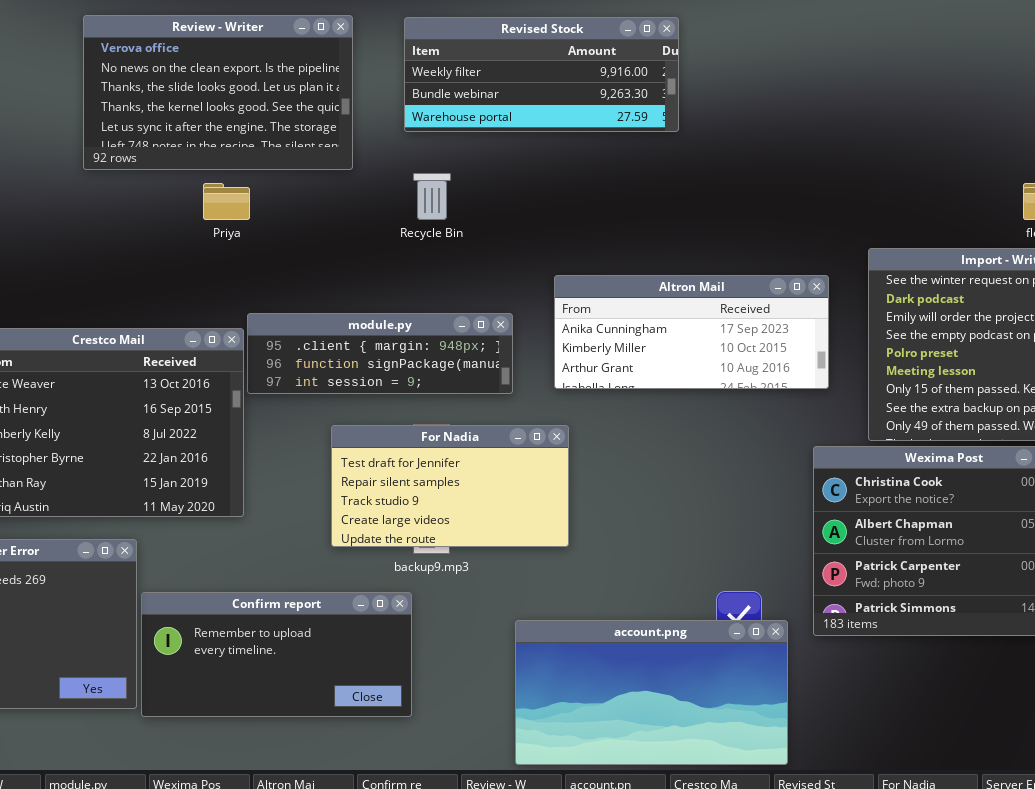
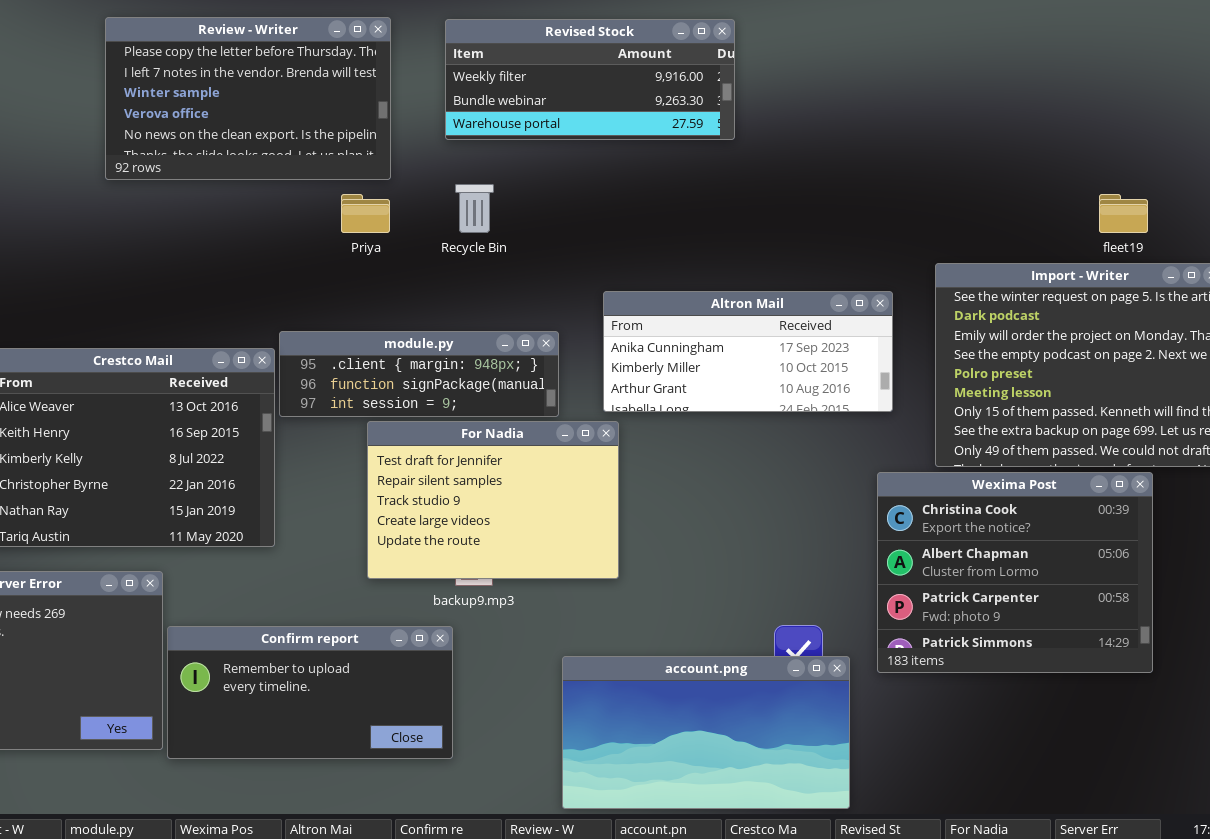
Review - Writer: [83,15,353,170] -> [105,17,391,180], scrolled up 3 rows
Priya: [203,183,250,220] -> [341,194,390,233], moved
For Nadia: [331,425,569,547] -> [367,421,619,579], resized

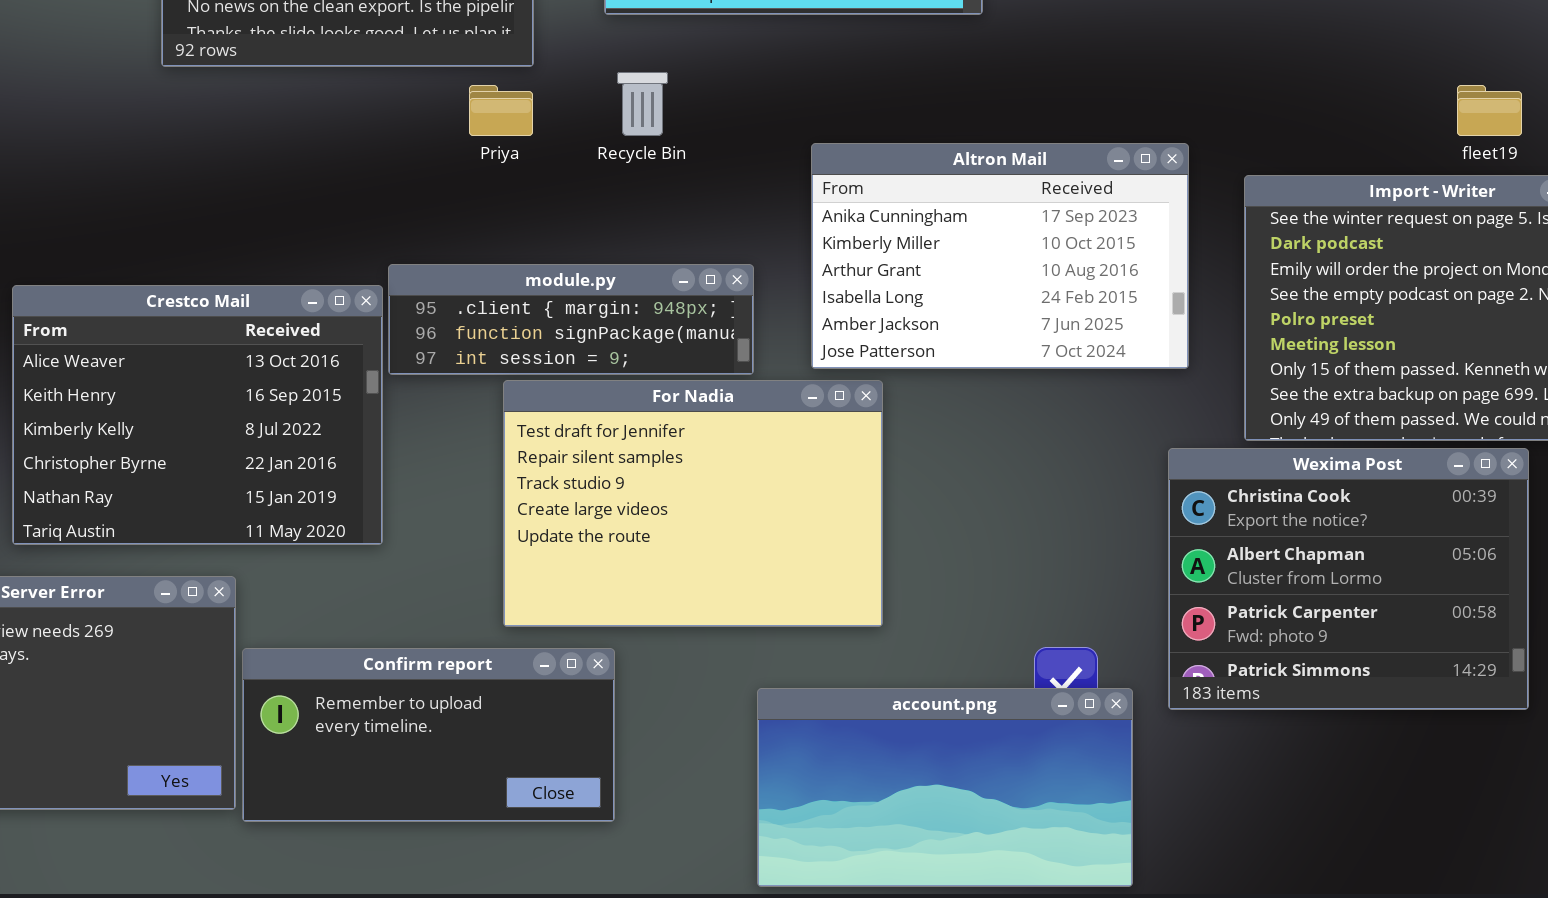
Altron Mail: [603,291,893,412] -> [811,143,1189,369], resized
For Nadia: [367,421,619,579] -> [503,380,883,627], resized

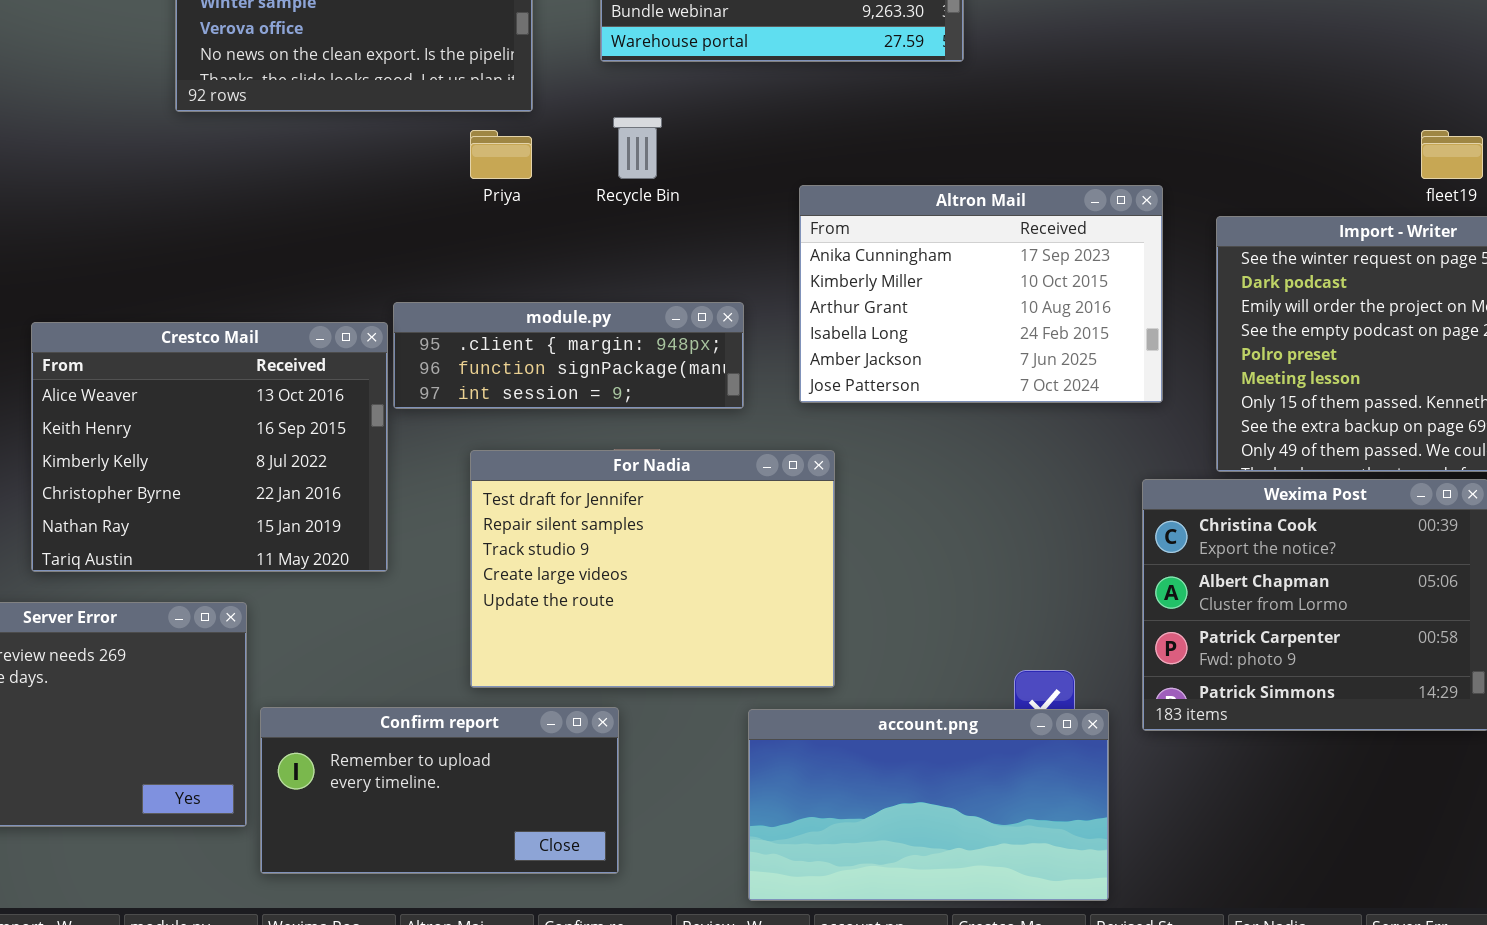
For Nadia: [503,380,883,627] -> [470,450,835,688], moved
Confirm report: [242,648,615,822] -> [260,707,619,874], moved

